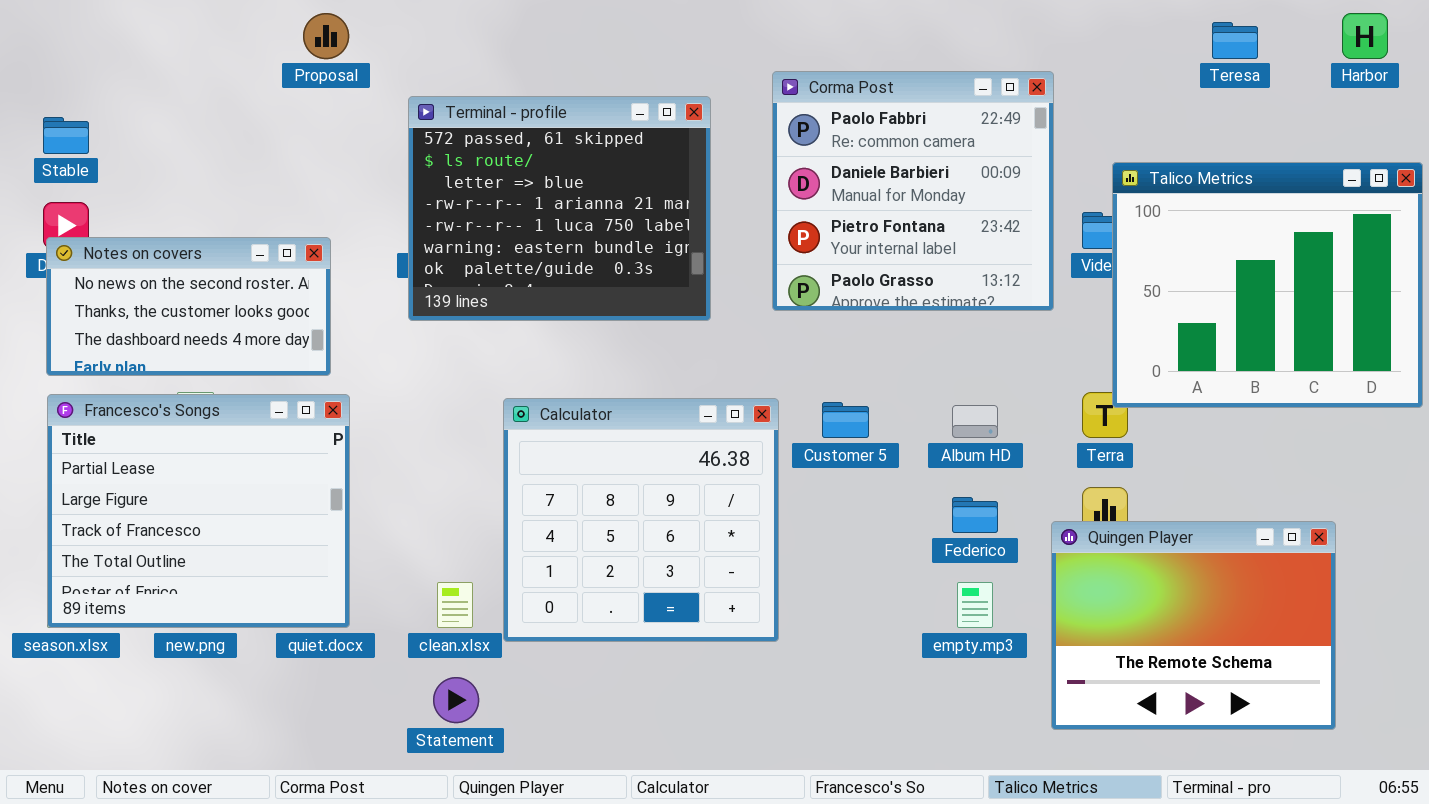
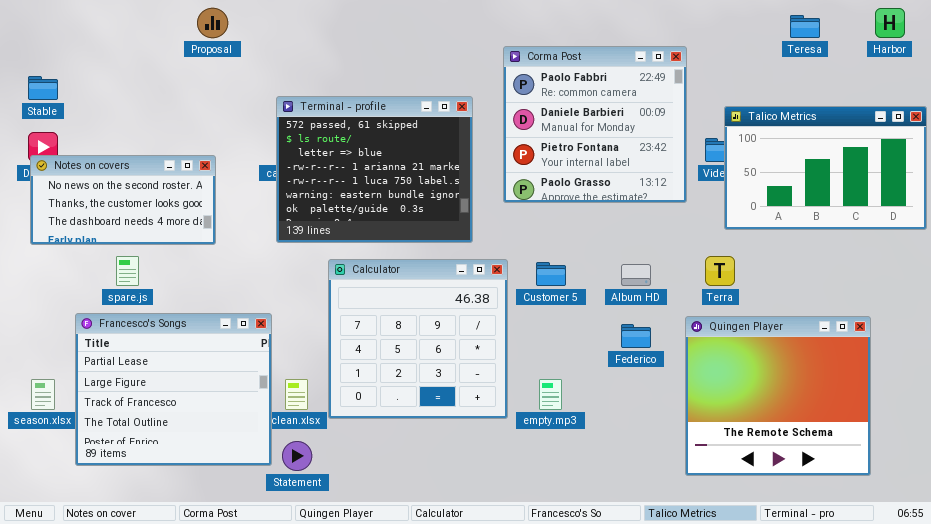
Terminal - profile: [408,96,711,321] -> [276,96,473,243], moved
Talico Metrics: [1112,162,1423,408] -> [724,106,927,230], resized
Francesco's Songs: [47,394,350,628] -> [75,313,272,466], moved
Quingen Player: [1051,521,1336,730] -> [685,316,871,476], resized
empty.mp3: [957,582,993,628] -> [539,379,562,410], moved

